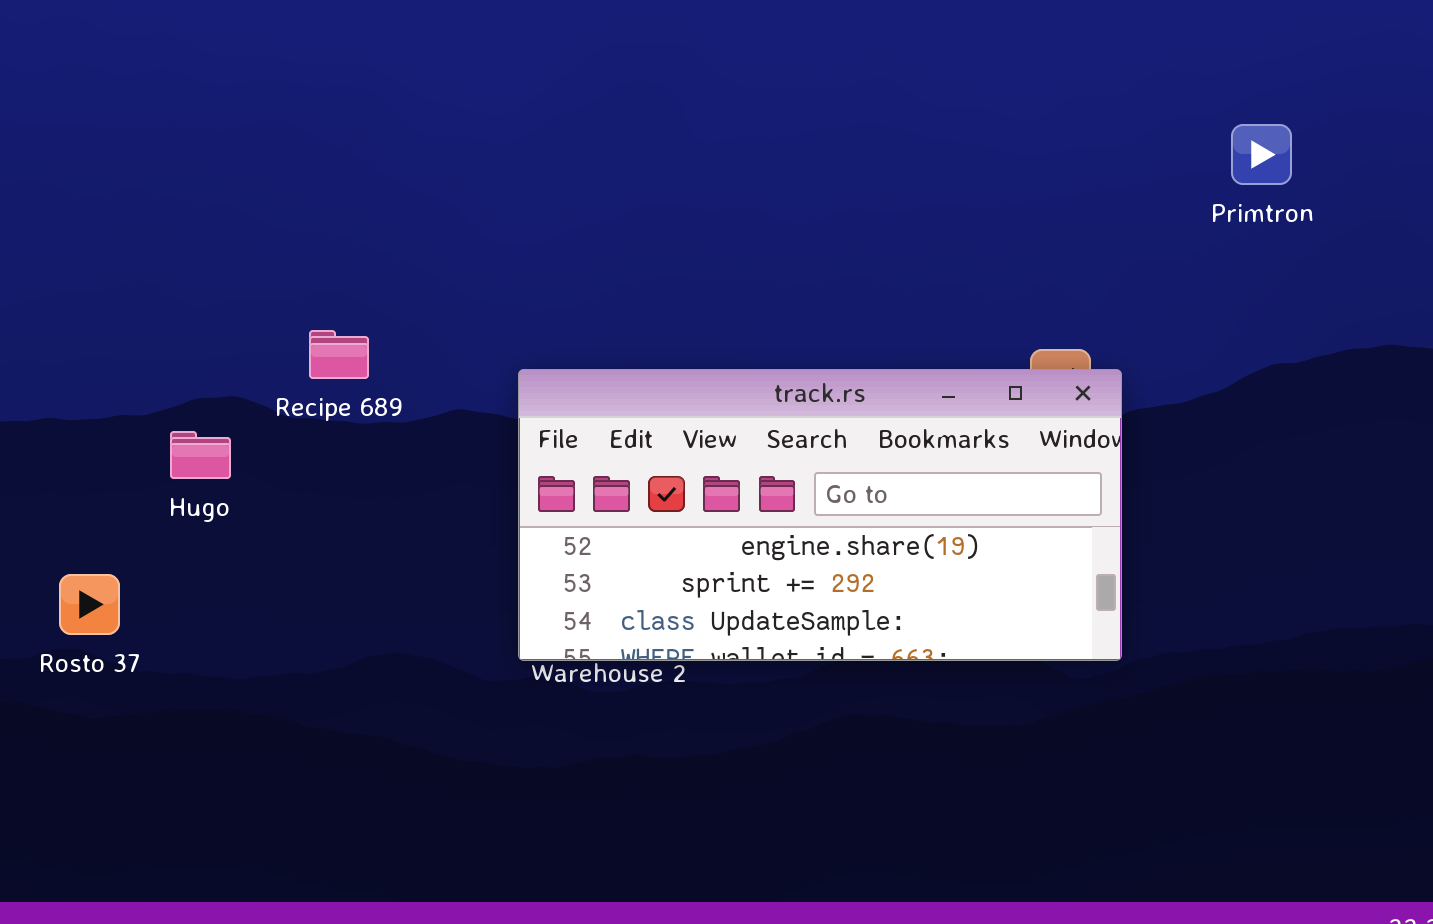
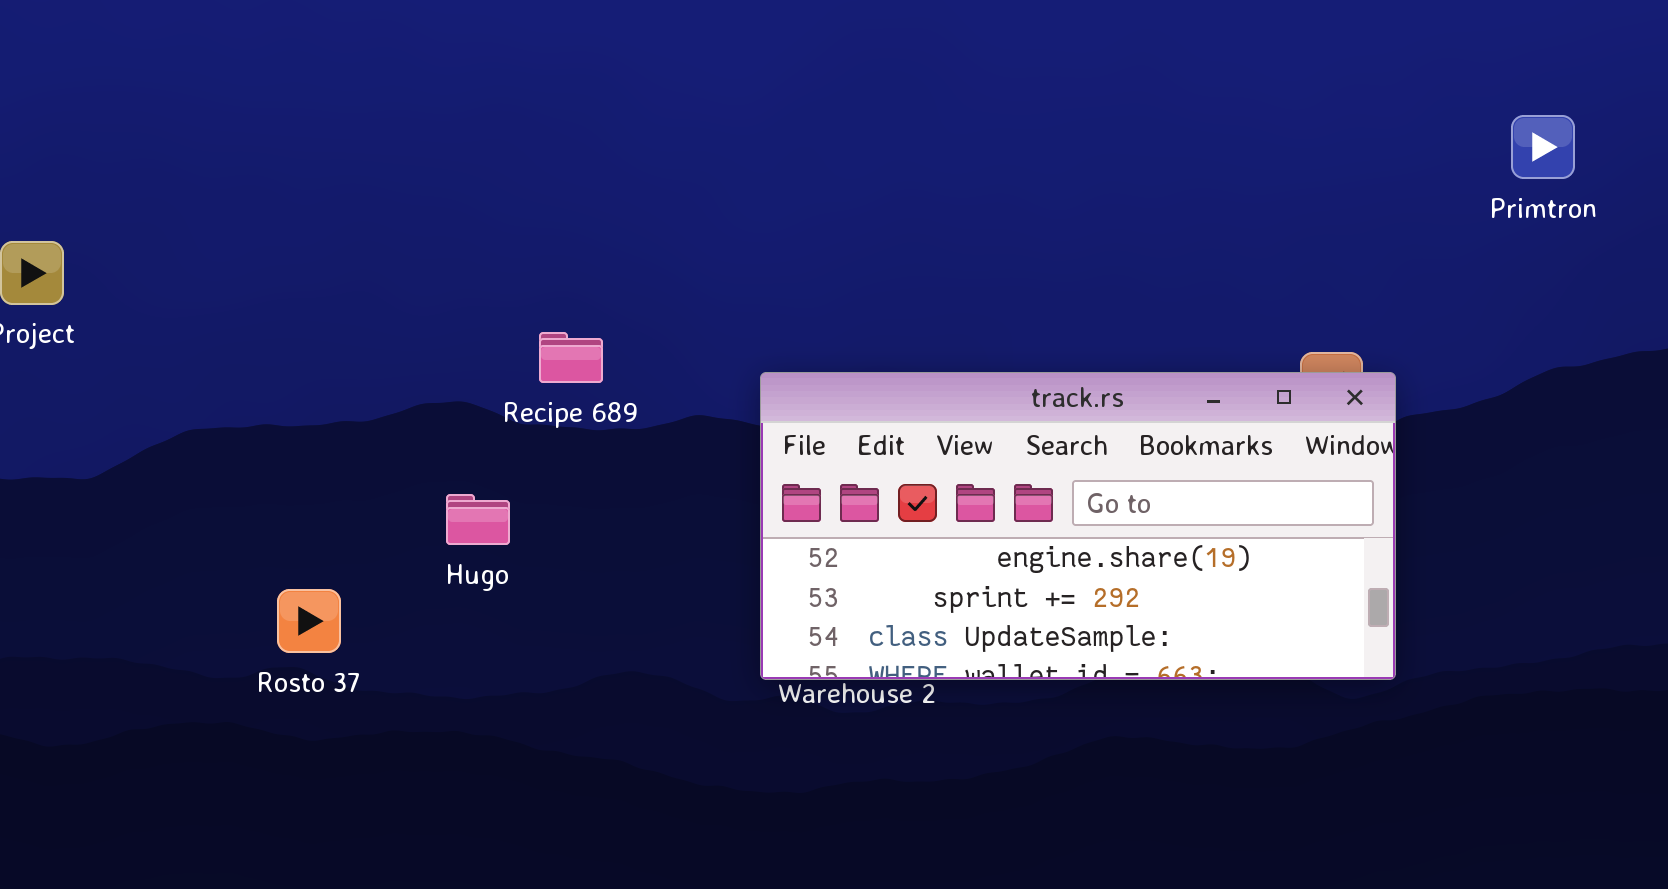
Hugo: [170,431,231,479] -> [446,494,510,545], moved

